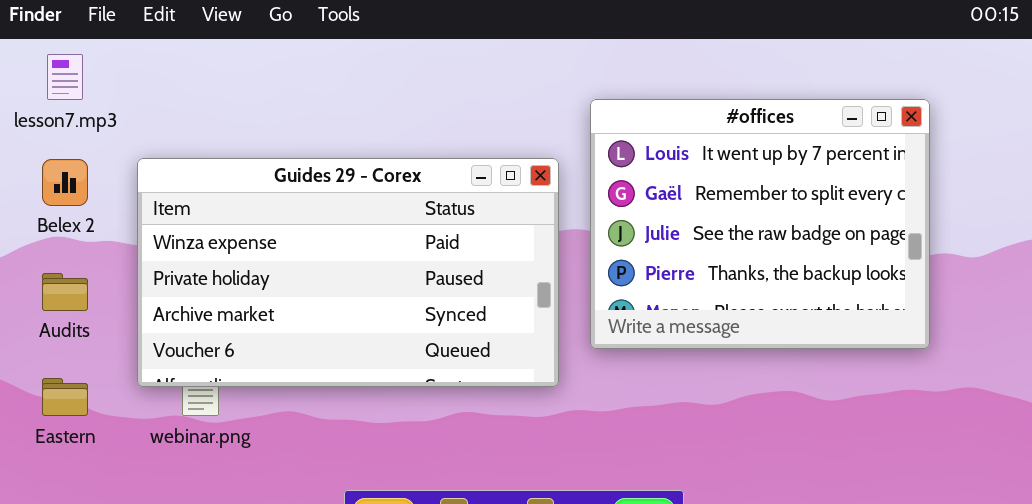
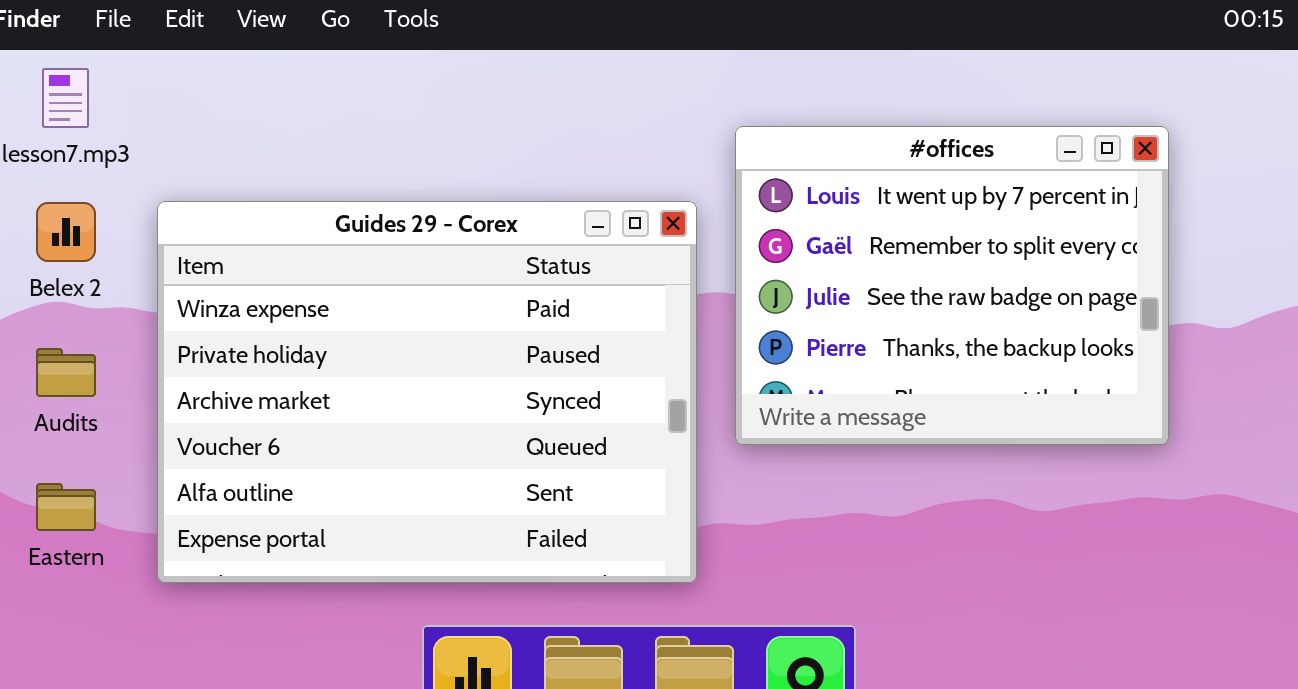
Guides 29 - Corex: [137,158,559,387] -> [157,201,697,583], resized

